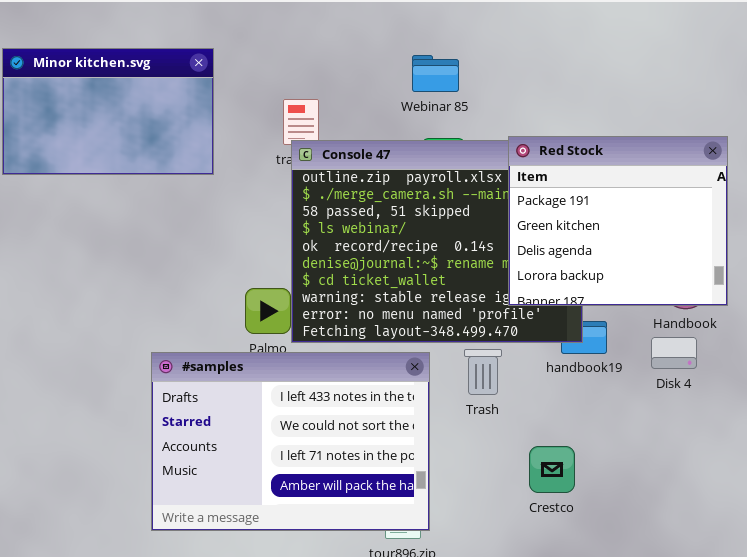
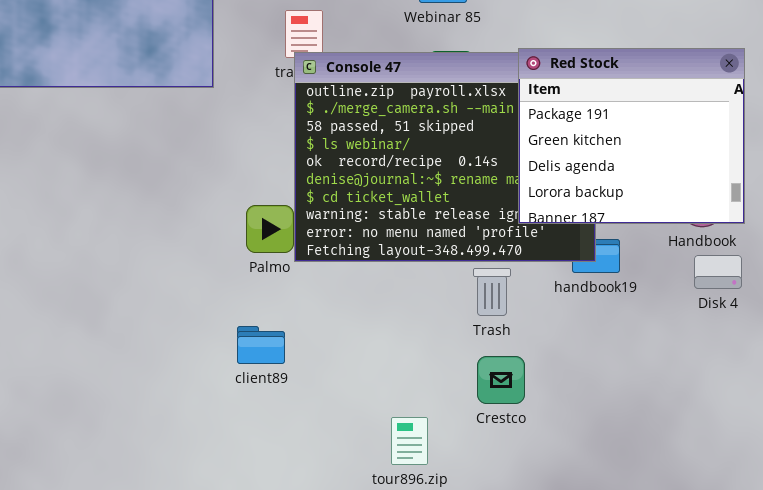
Disk 4: [651,337,697,369] -> [694,255,742,289], moved
#samples: [151,352,430,531] -> none, closed
Crestco: [529,446,575,493] -> [477,356,525,404], moved

